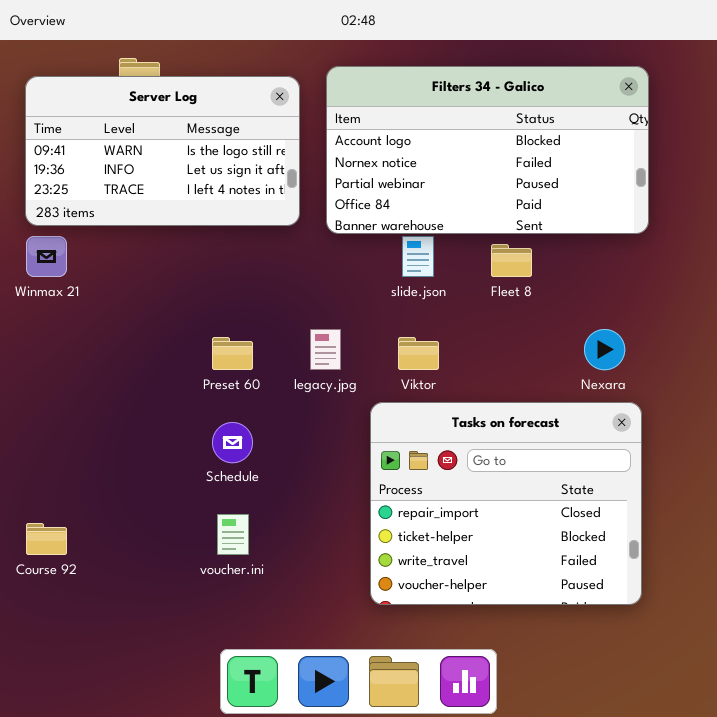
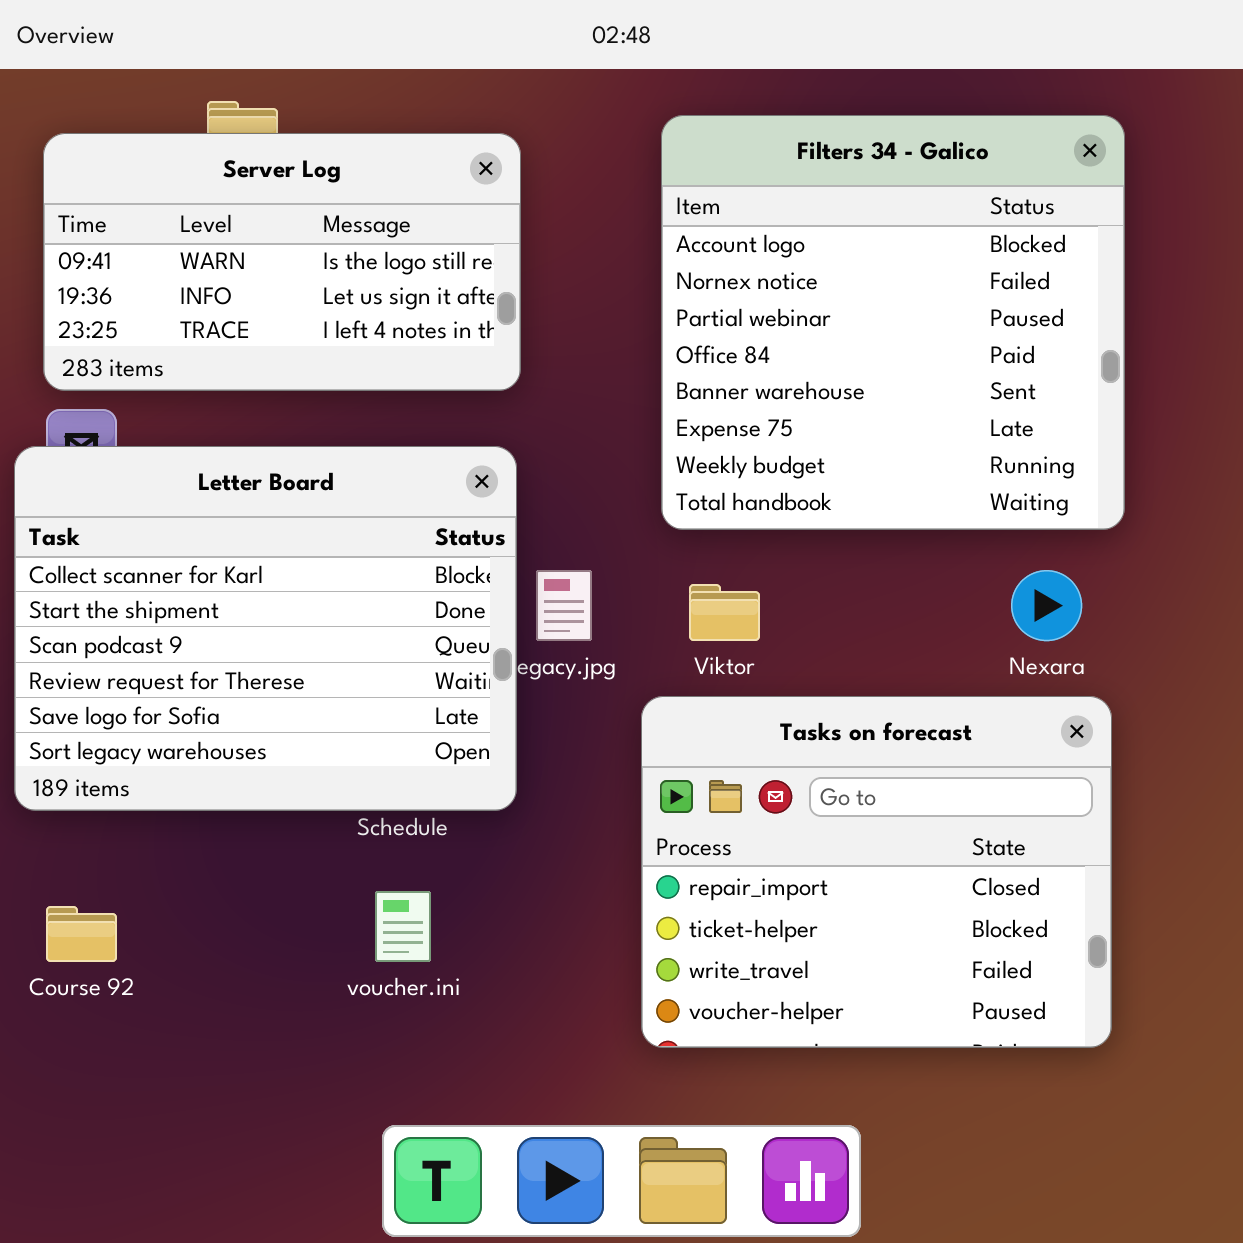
Filters 34 - Galico: [326,66,649,234] -> [661,115,1125,530], resized
Letter Board: none -> [14,446,517,811], opened

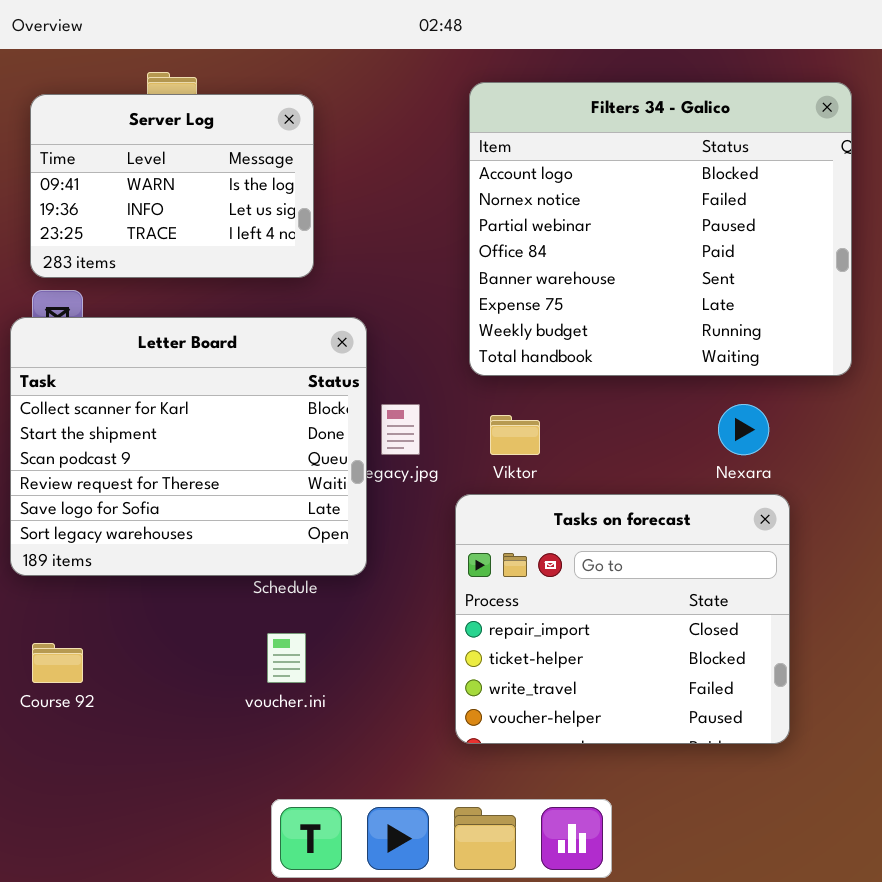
Filters 34 - Galico: [661,115,1125,530] -> [469,82,852,376], resized
Server Log: [43,133,521,391] -> [30,94,314,278], resized

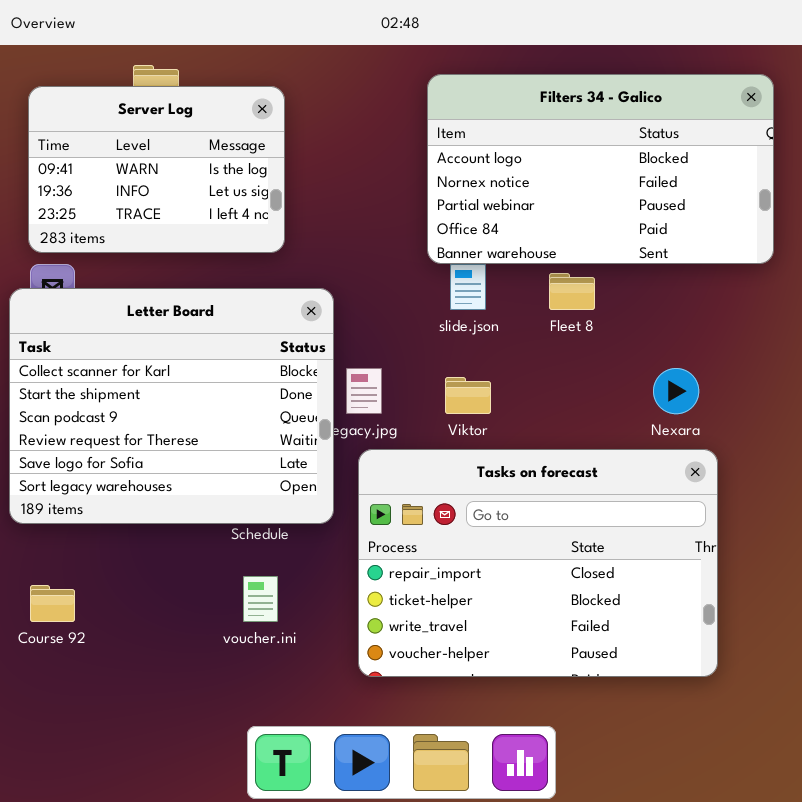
Filters 34 - Galico: [469,82,852,376] -> [427,74,774,264], resized
Tasks on forecast: [455,494,790,744] -> [358,449,718,677], resized

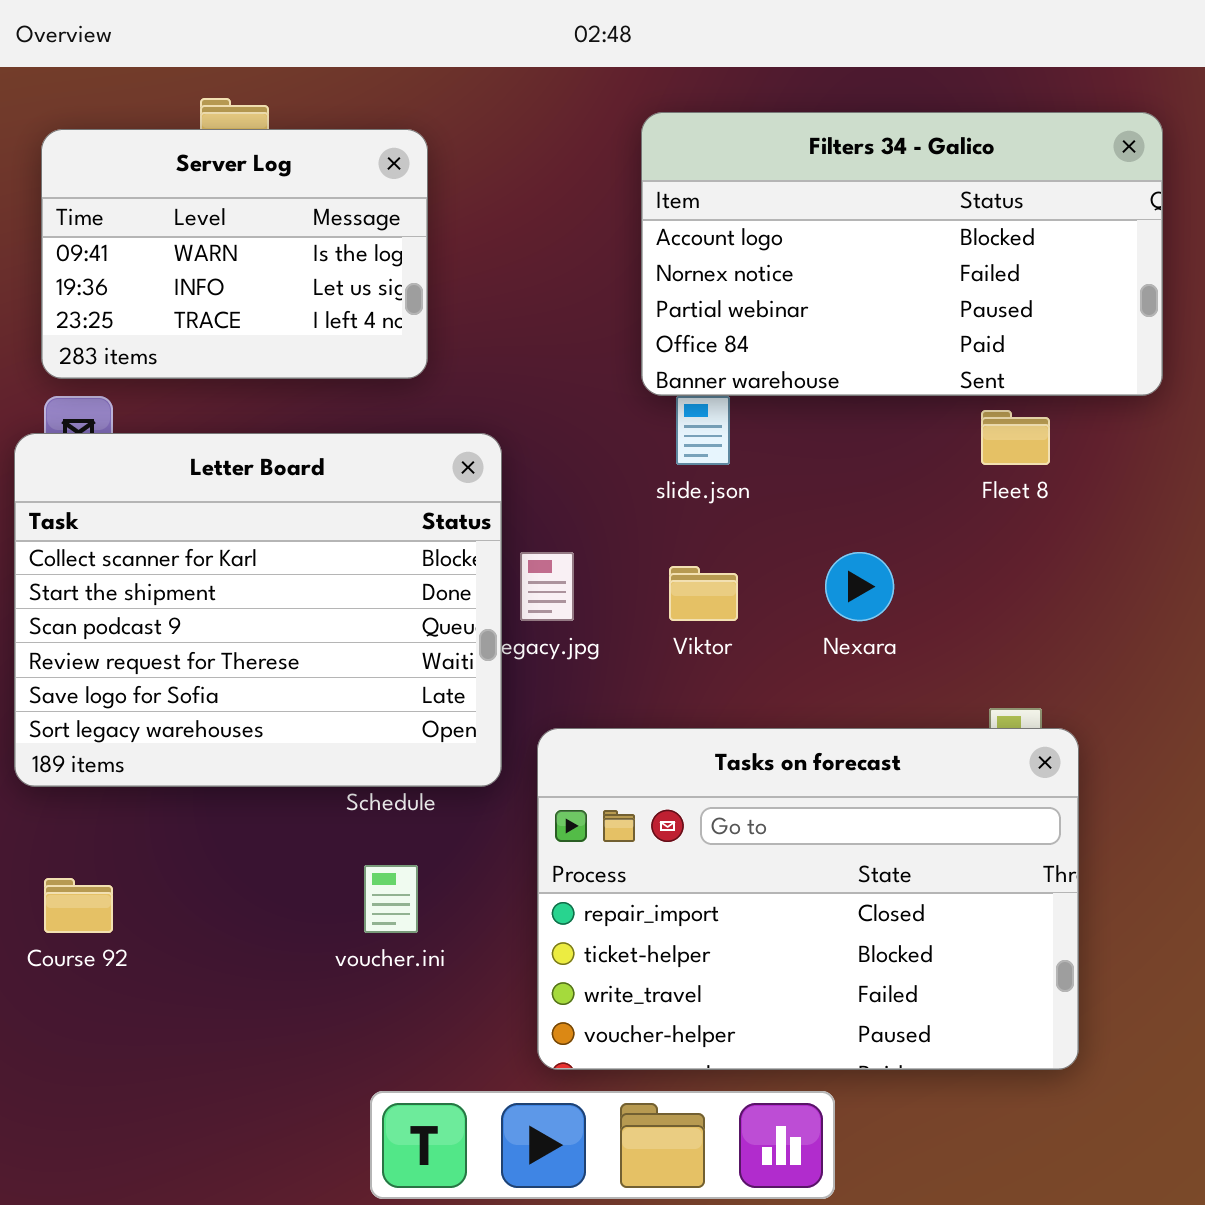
Fleet 8: [549,273,595,310] -> [981,410,1050,465], moved
Nexara: [653,368,699,414] -> [825,552,894,621], moved
Tasks on forecast: [358,449,718,677] -> [537,728,1079,1070], moved

